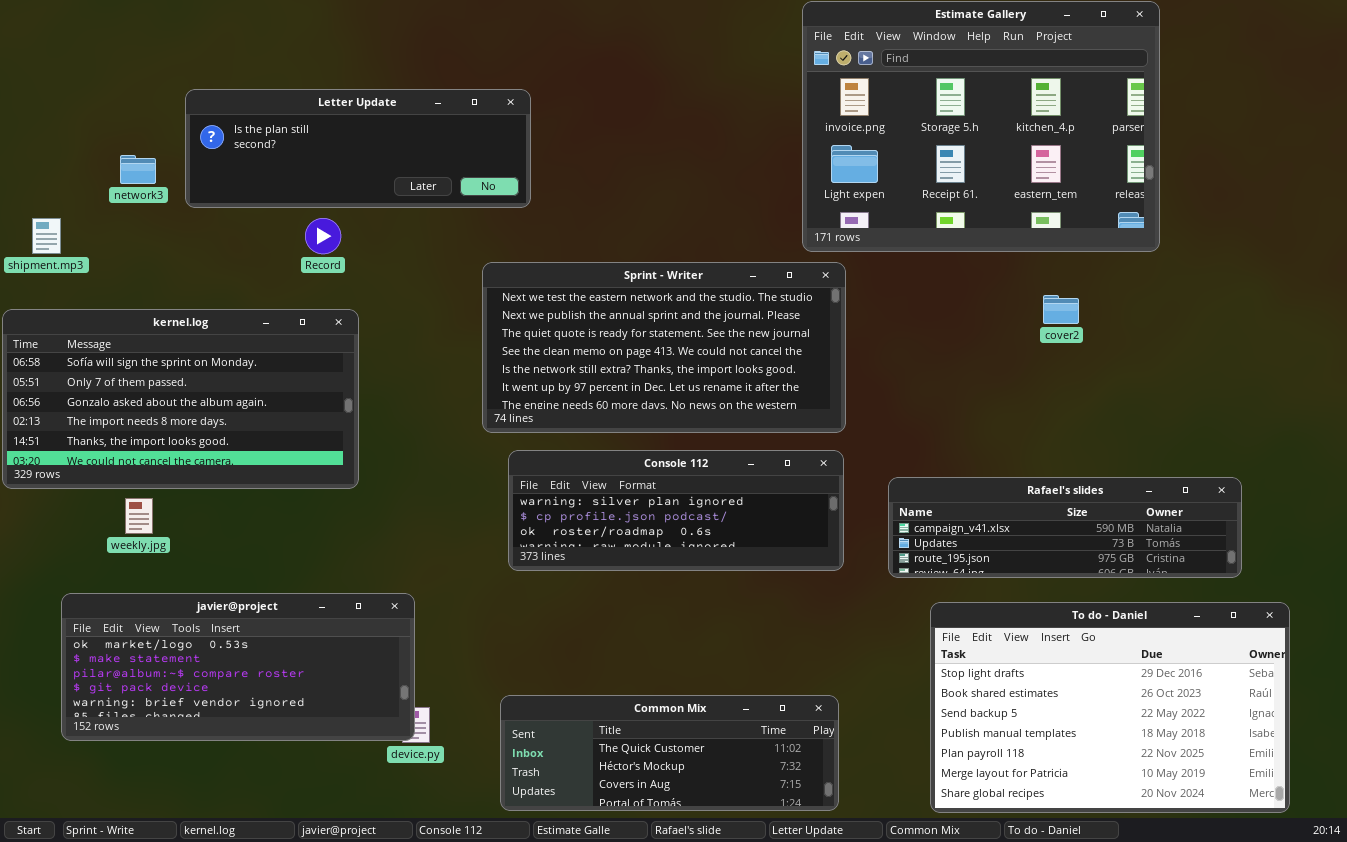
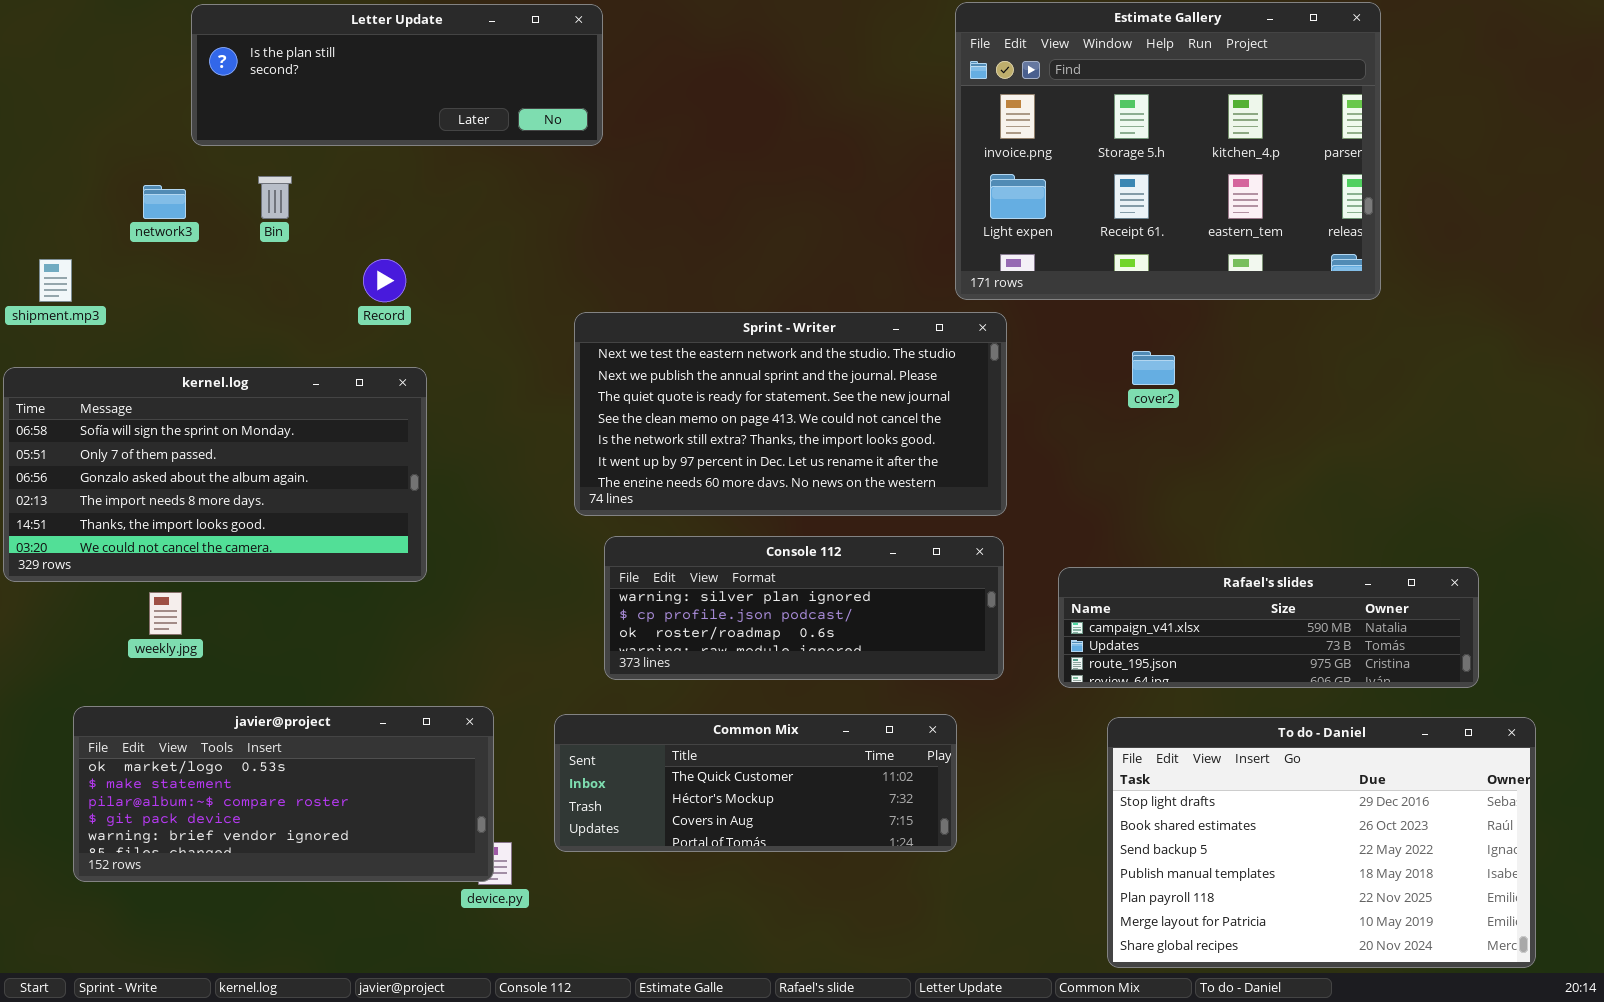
Letter Update: [185,89,531,208] -> [191,4,603,146], moved
cover2: [1043,295,1079,324] -> [1132,351,1175,385], moved
Common Mix: [500,695,839,811] -> [554,714,957,852], moved

